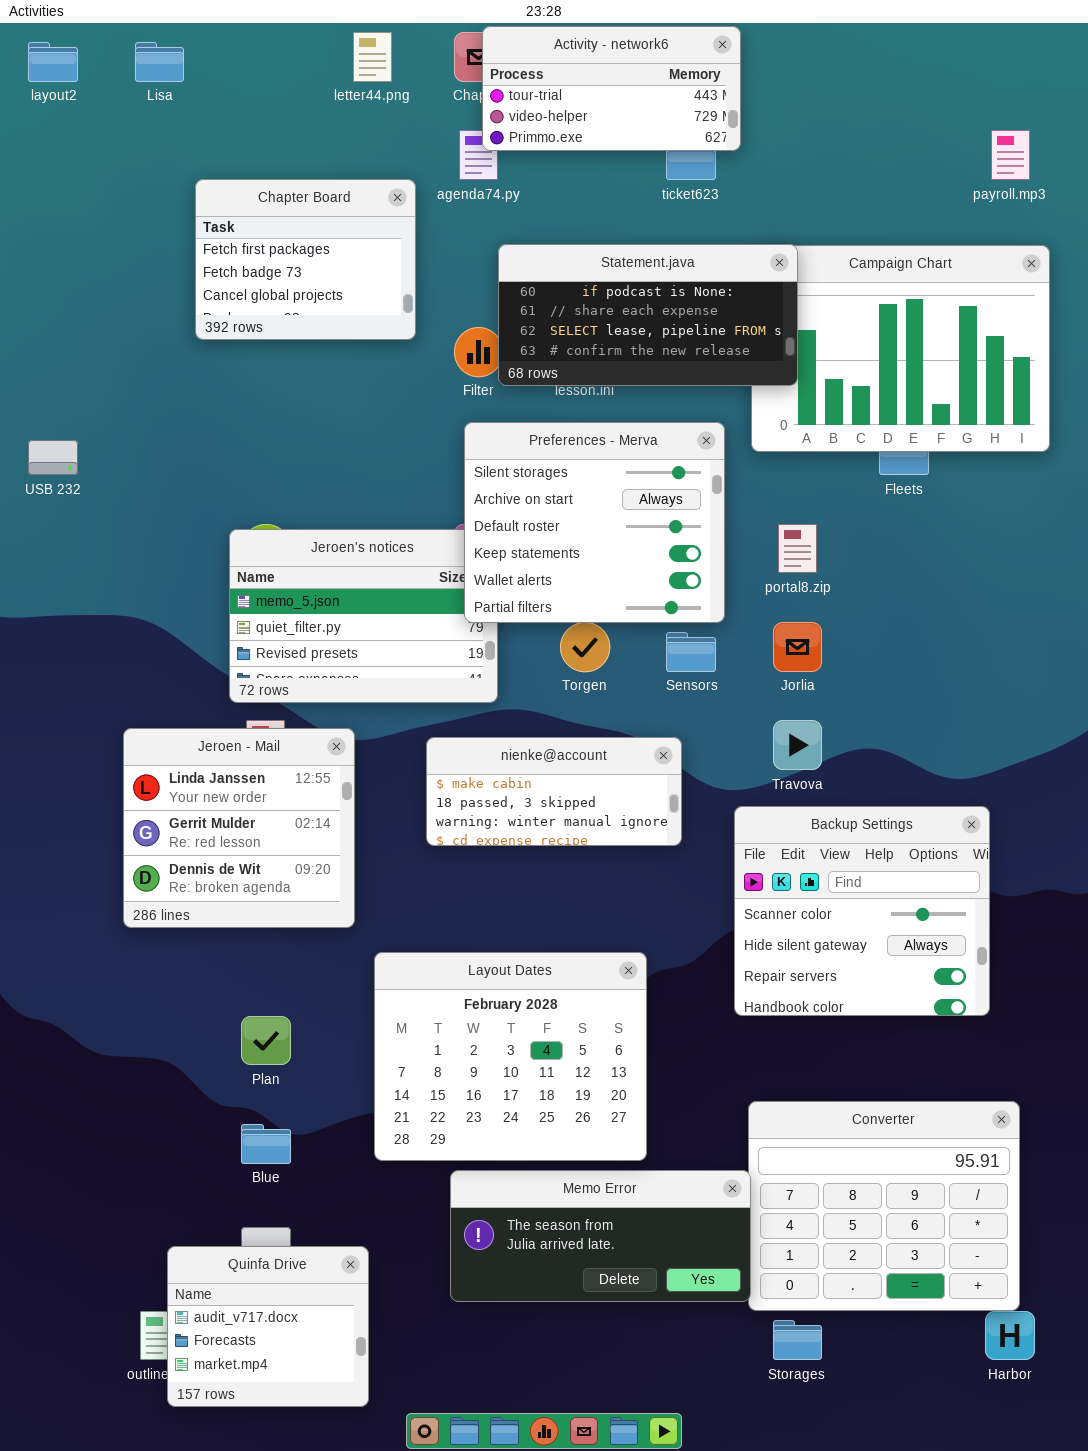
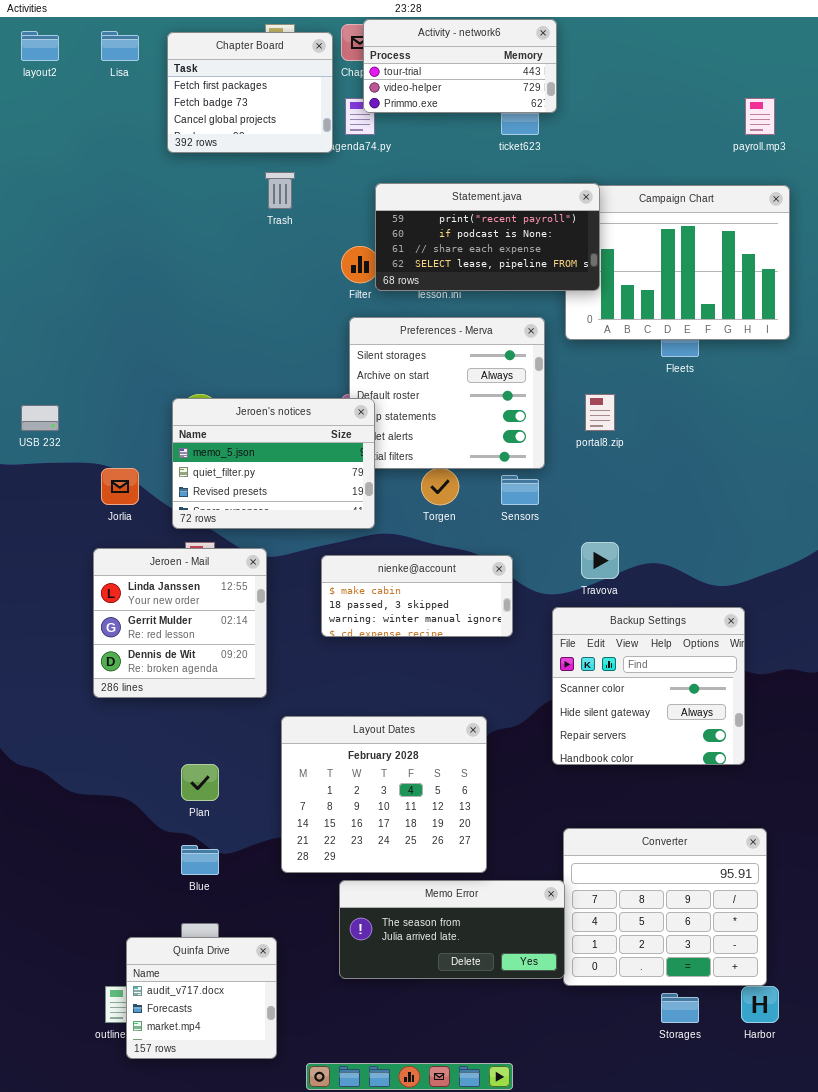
Chapter Board: [195,179,416,340] -> [167,32,333,153], moved
Statement.java: [498,244,798,386] -> [375,183,600,291], scrolled up 1 row
USB 232: [28,440,78,475] -> [21,405,59,431], moved
Jeroen's notices: [229,529,498,703] -> [172,398,375,529], raised
Jorlia: [773,622,822,672] -> [101,468,139,505], moved
Storages: [773,1320,822,1360] -> [661,993,699,1023], moved

